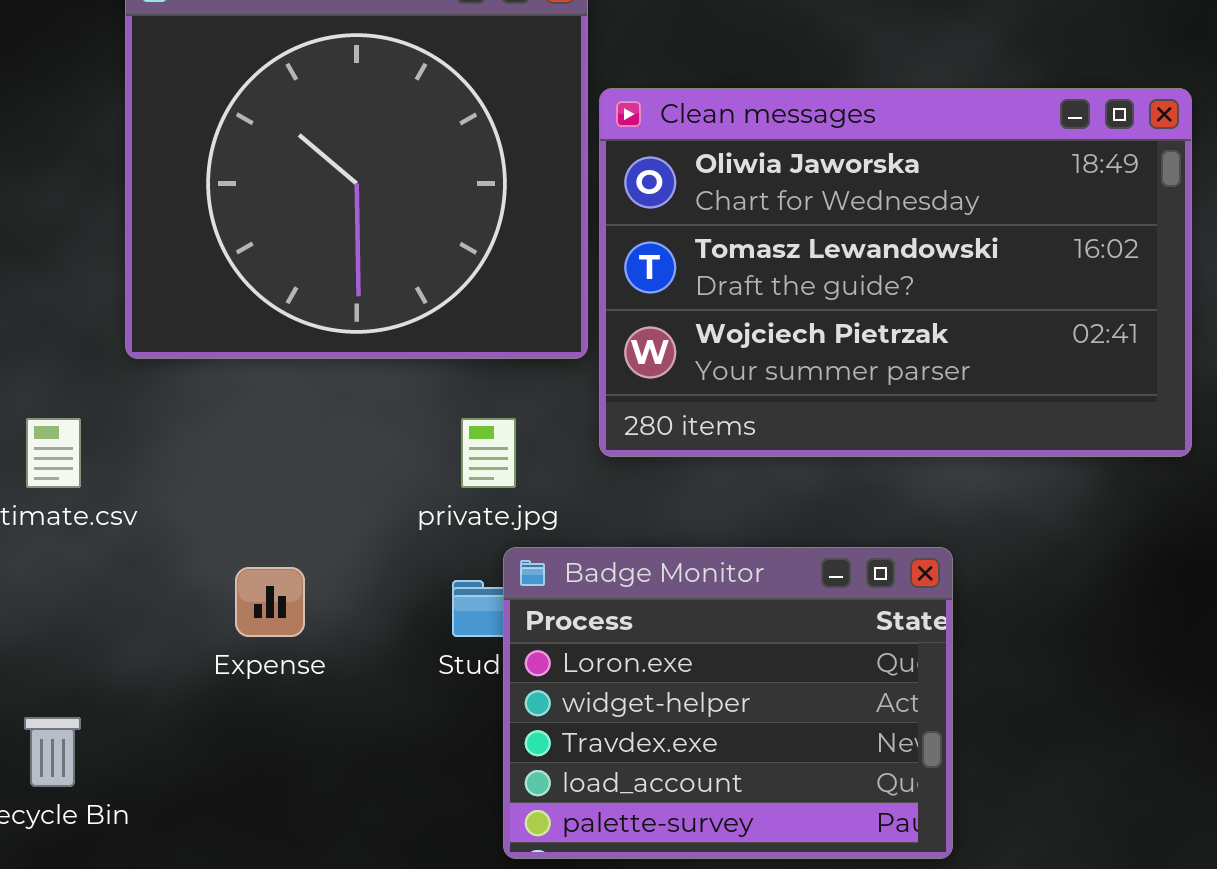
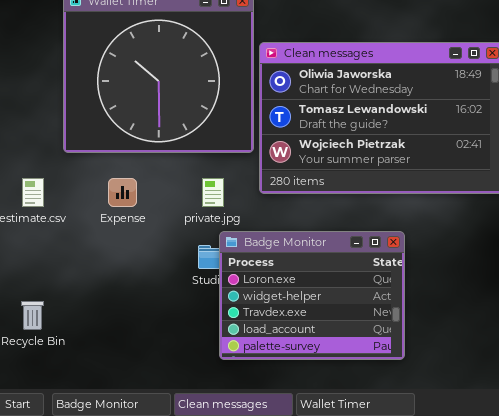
Expense: [235,567,305,637] -> [108,178,137,207], moved

